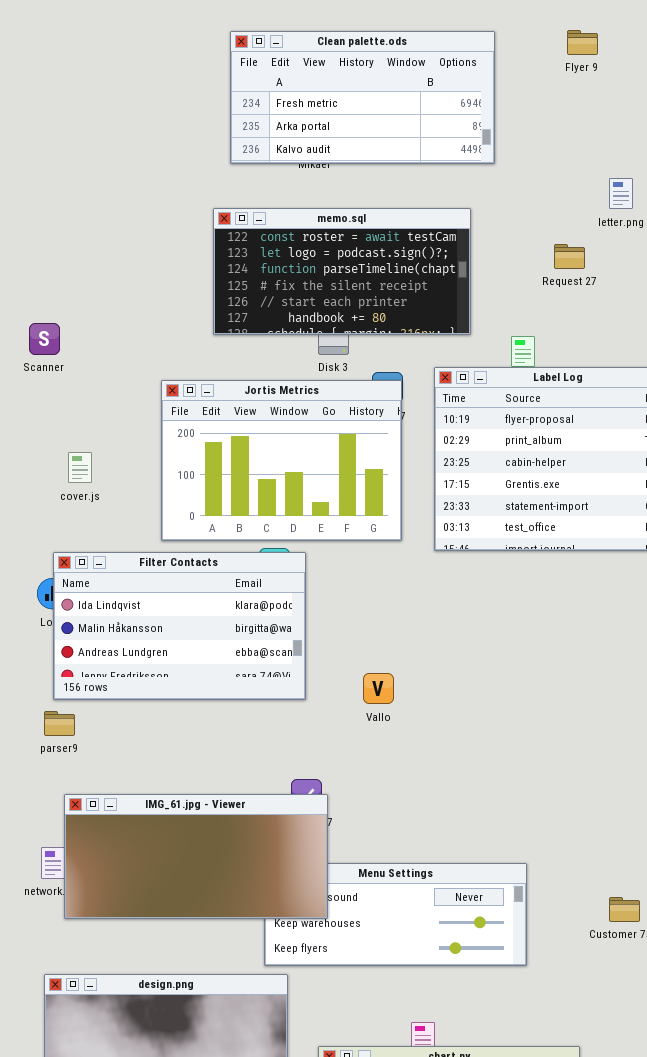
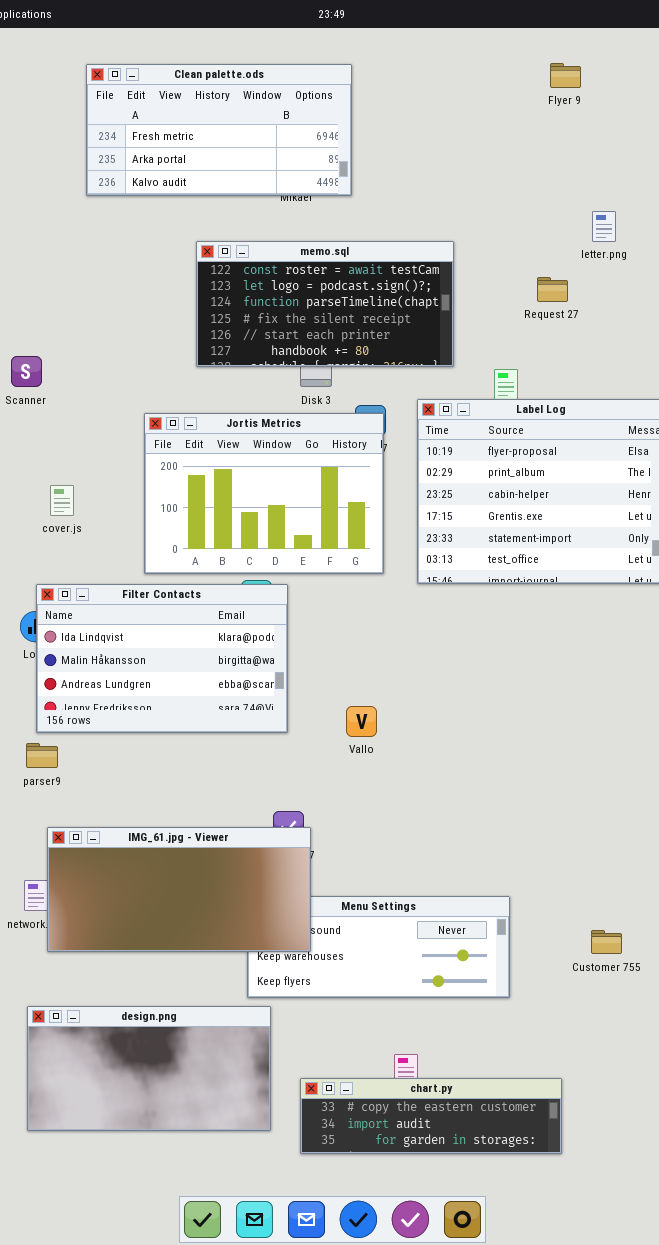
Clean palette.ods: [230,31,495,164] -> [86,64,352,196], moved

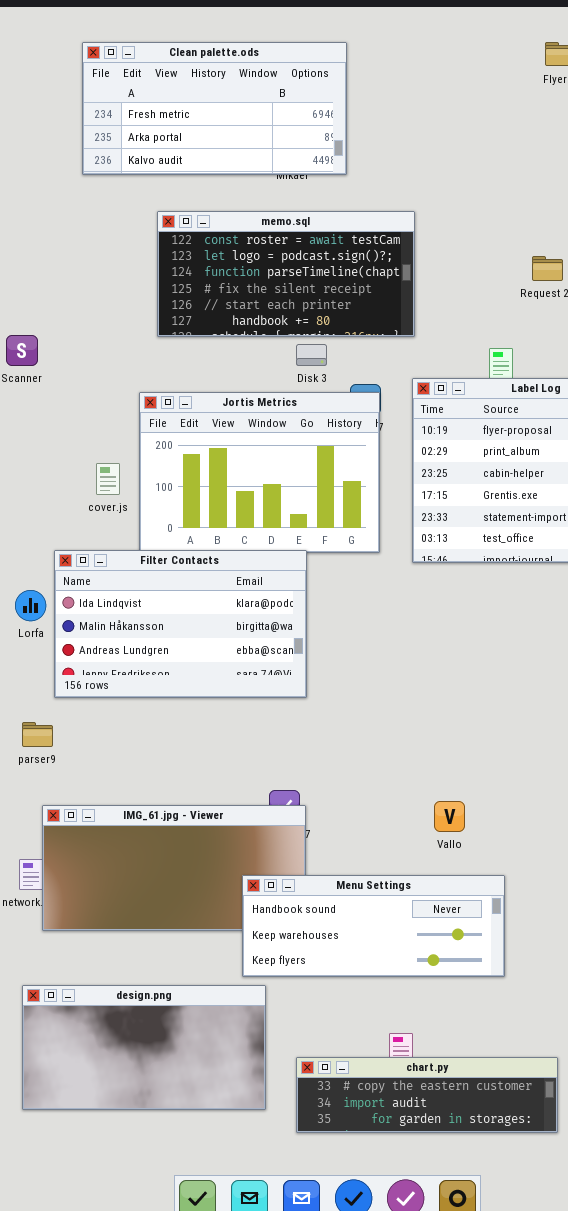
memo.sql: [196,241,454,367] -> [157,211,415,337], moved
cover.js: [50,485,74,516] -> [96,463,120,495], moved
Filter Contacts: [36,584,288,733] -> [54,550,307,698], moved
Vallo: [346,706,377,737] -> [434,801,465,832], moved
Menu Settings: [247,896,510,998] -> [242,875,505,977], raised

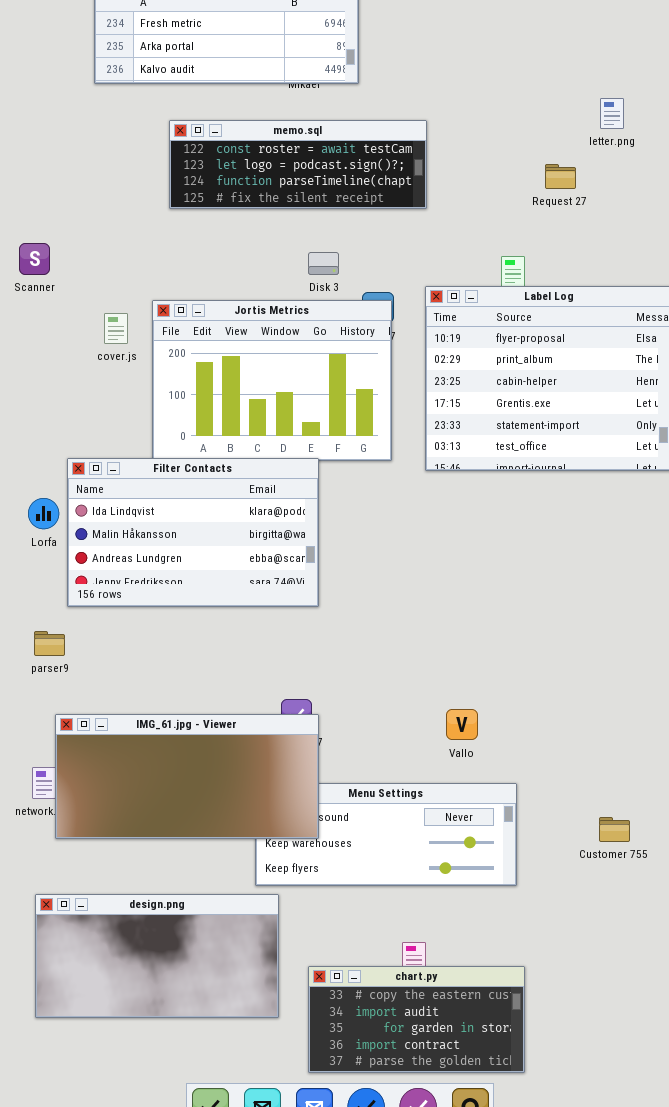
memo.sql: [157,211,415,337] -> [169,120,427,209], resized
cover.js: [96,463,120,495] -> [104,313,128,344], moved
IMG_61.jpg - Viewer: [42,805,306,931] -> [55,714,319,839], raised
chart.py: [296,1057,558,1133] -> [308,966,525,1073], resized

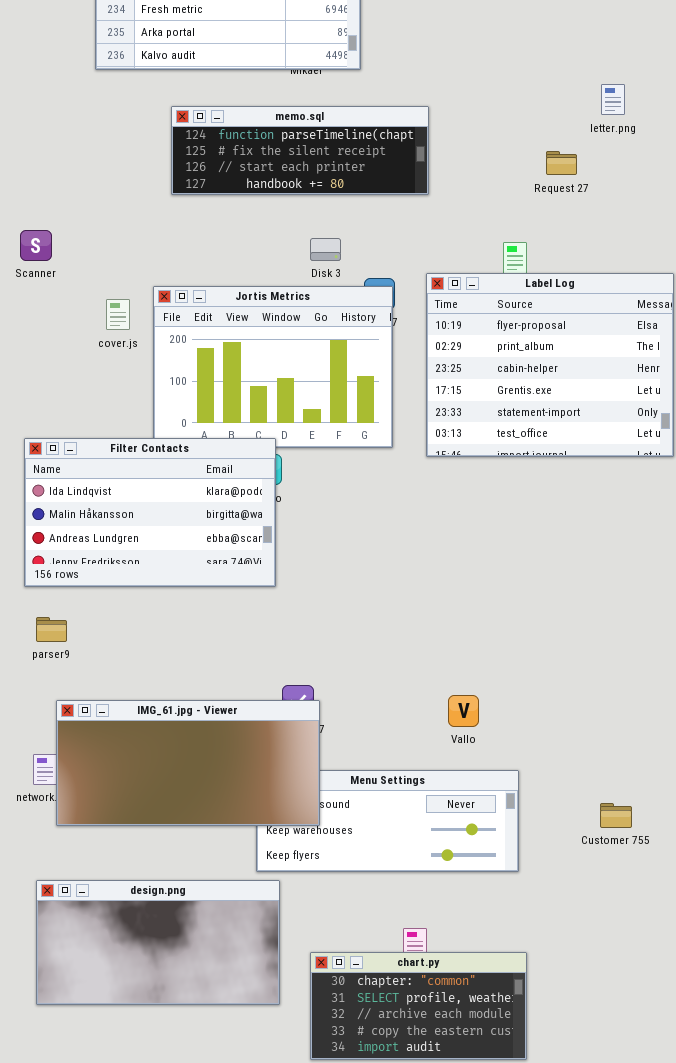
memo.sql: [169,120,427,209] -> [171,106,429,195], scrolled down 2 rows
Filter Contacts: [67,458,319,607] -> [24,438,276,587], moved
chart.py: [308,966,525,1073] -> [310,952,527,1060], scrolled up 3 rows

